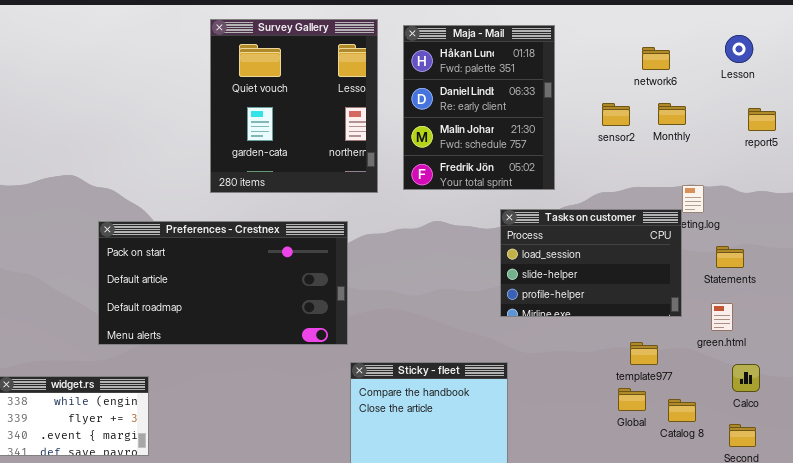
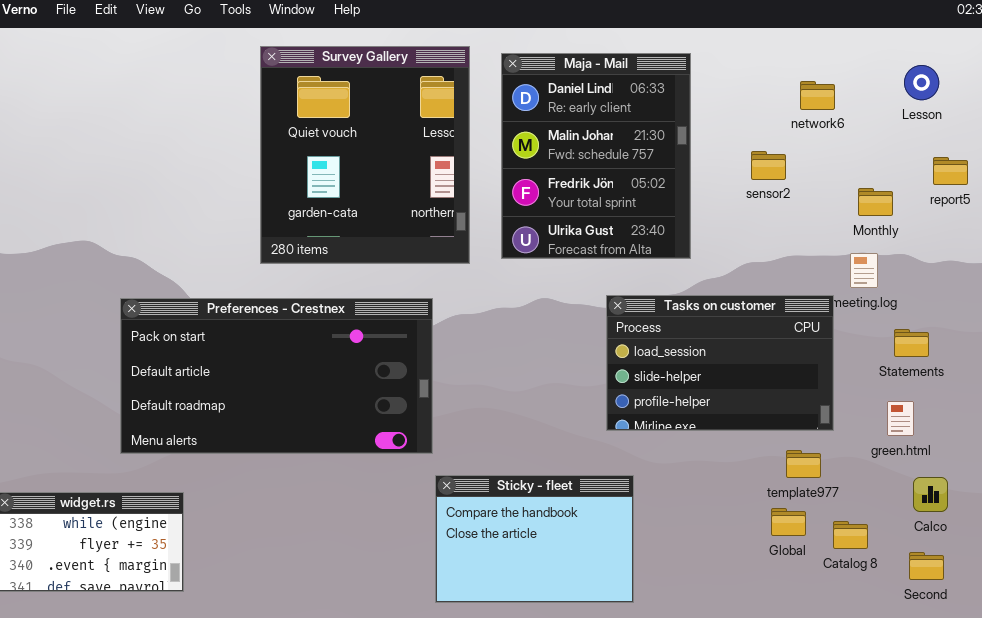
Maja - Mail: [403,25,555,190] -> [501,53,691,259], scrolled down 1 row
Monthly: [658,103,686,125] -> [858,188,893,216], moved
Tasks on customer: [500,209,682,317] -> [606,295,834,431], moved

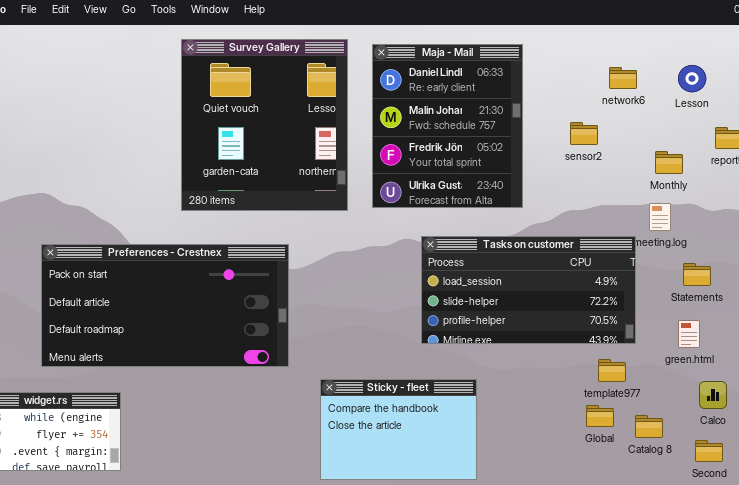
Lesson: [904,65,939,100] -> [678,65,706,92], moved
Tasks on customer: [606,295,834,431] -> [421,236,636,344], resized
Preferences - Crestnex: [120,298,433,454] -> [41,244,289,367], moved

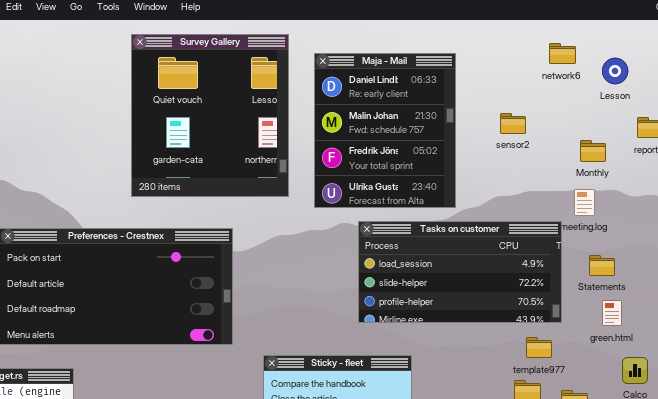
Maja - Mail: [372,44,523,208] -> [314,53,456,208], moved
network6: [609,67,637,89] -> [549,43,576,64], moved
Statements: [683,263,711,286] -> [589,255,615,276], moved

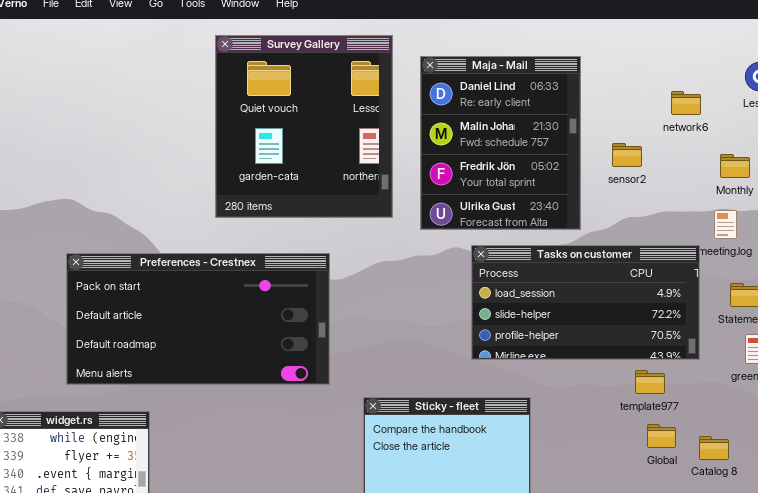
network6: [549,43,576,64] -> [671,91,701,115], moved
sensor2: [500,113,526,134] -> [612,143,642,167], moved
template977: [526,337,552,358] -> [635,370,665,394], moved

